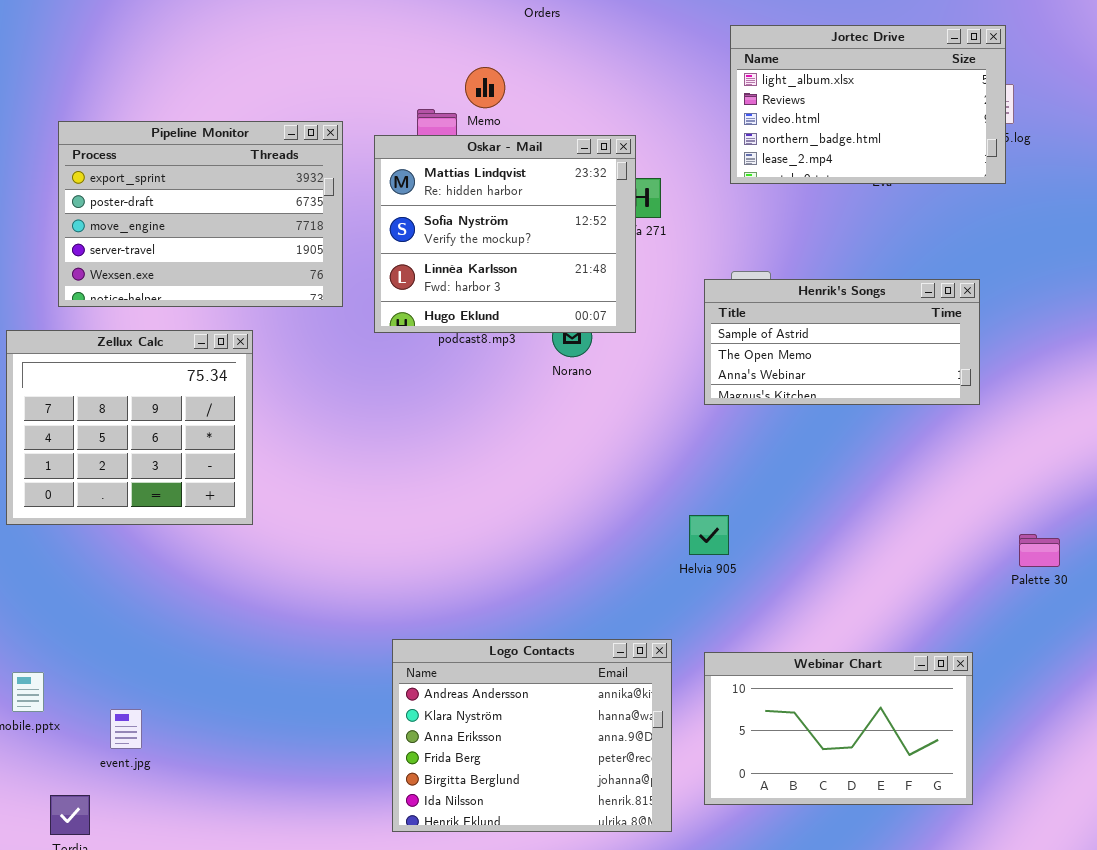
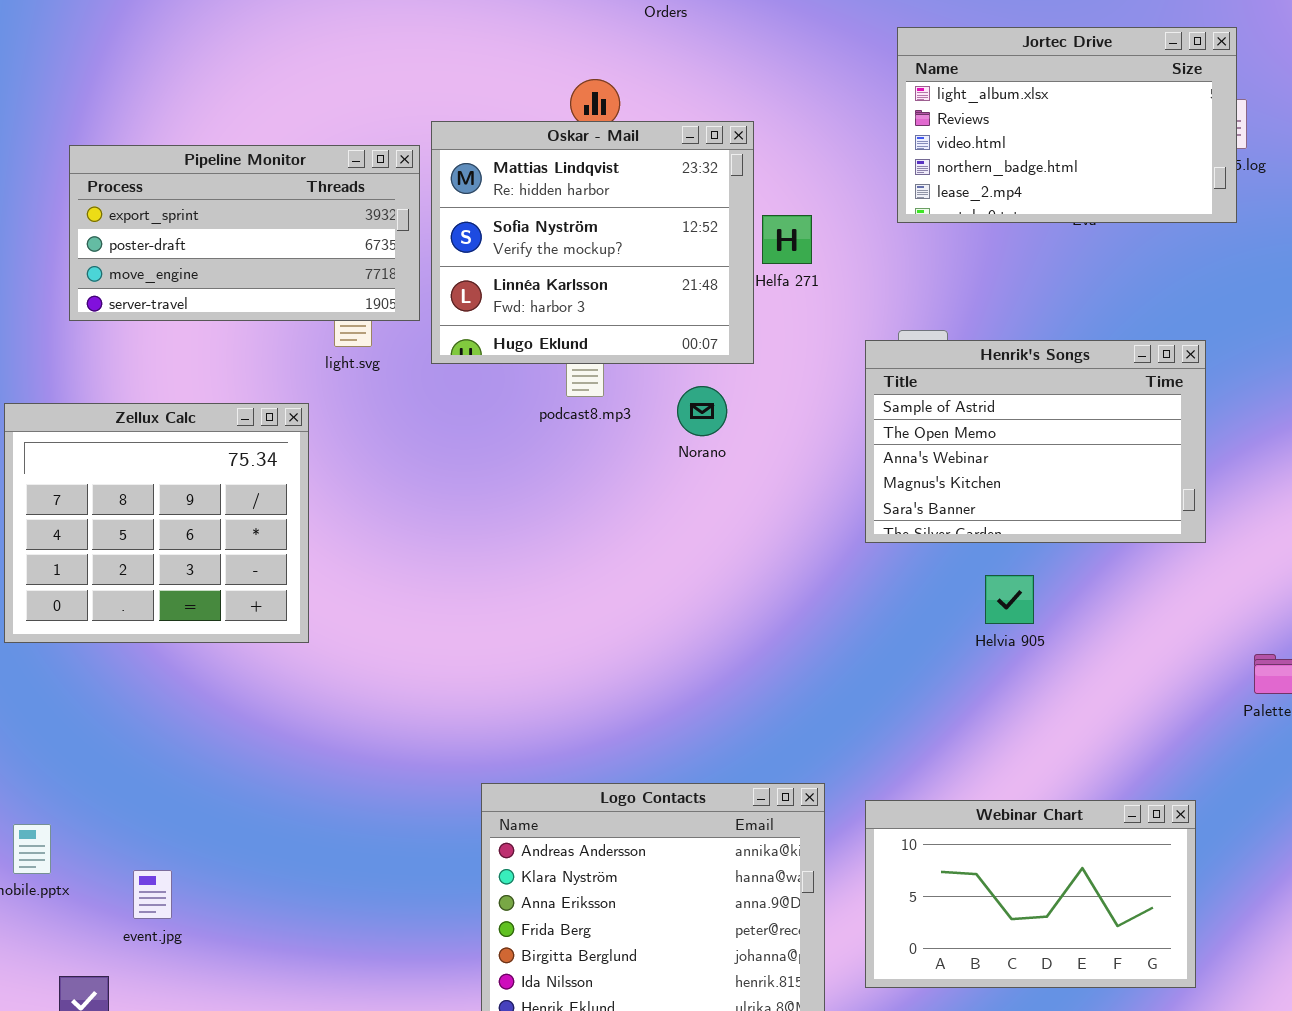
Pipeline Monitor: [58,121,343,307] -> [69,145,420,321], resized
Oskar - Mail: [374,135,636,333] -> [431,121,754,364], moved
Henrik's Songs: [704,279,980,405] -> [865,340,1206,543], resized
Helvia 905: [689,515,729,555] -> [985,575,1034,624], moved

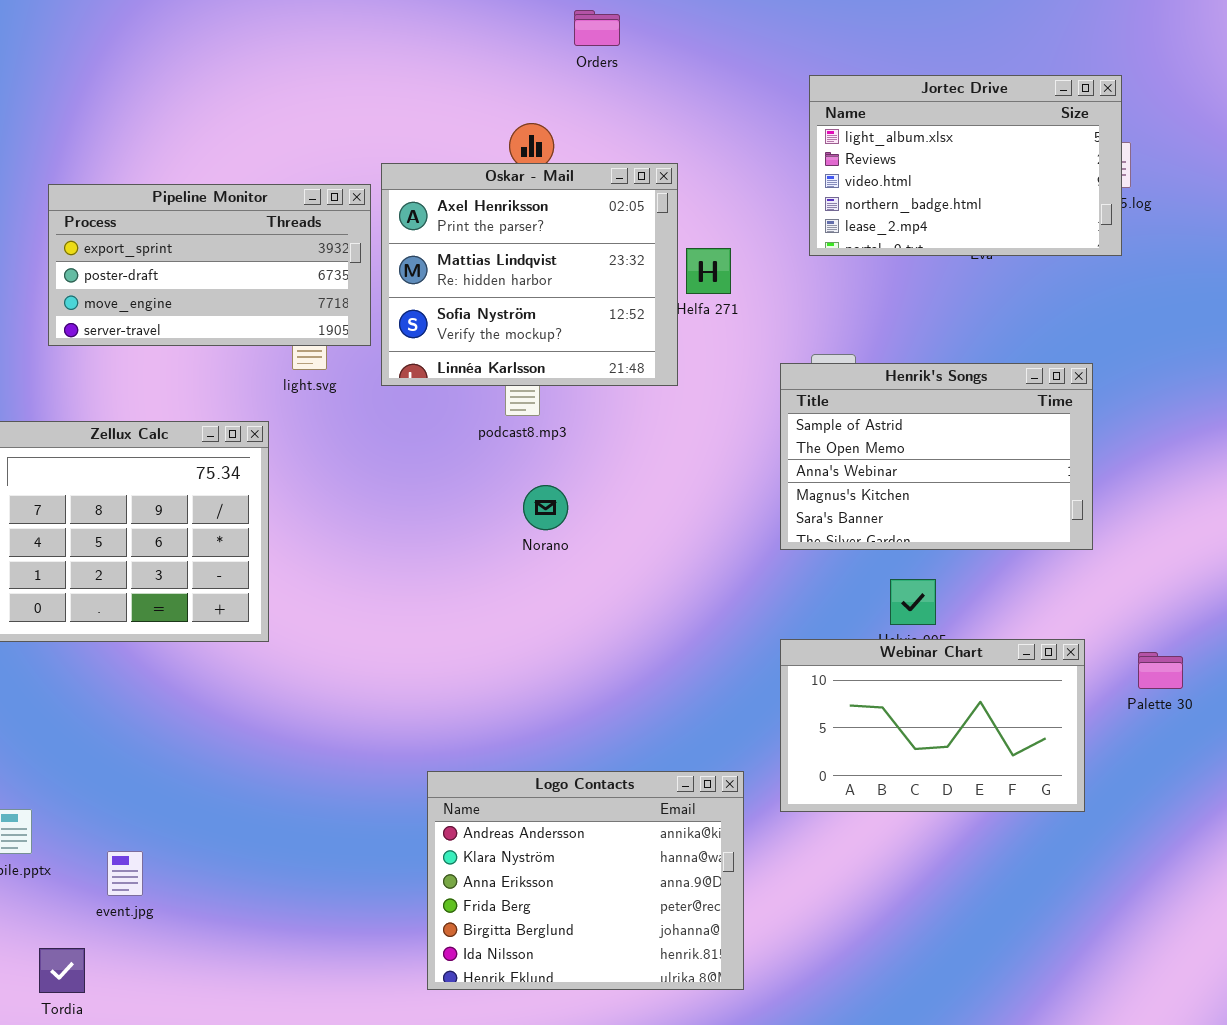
Oskar - Mail: [431,121,754,364] -> [381,163,678,386], scrolled up 1 row
Norano: [677,386,727,436] -> [523,485,568,530], moved
Webinar Chart: [865,800,1196,988] -> [780,639,1085,812], moved

